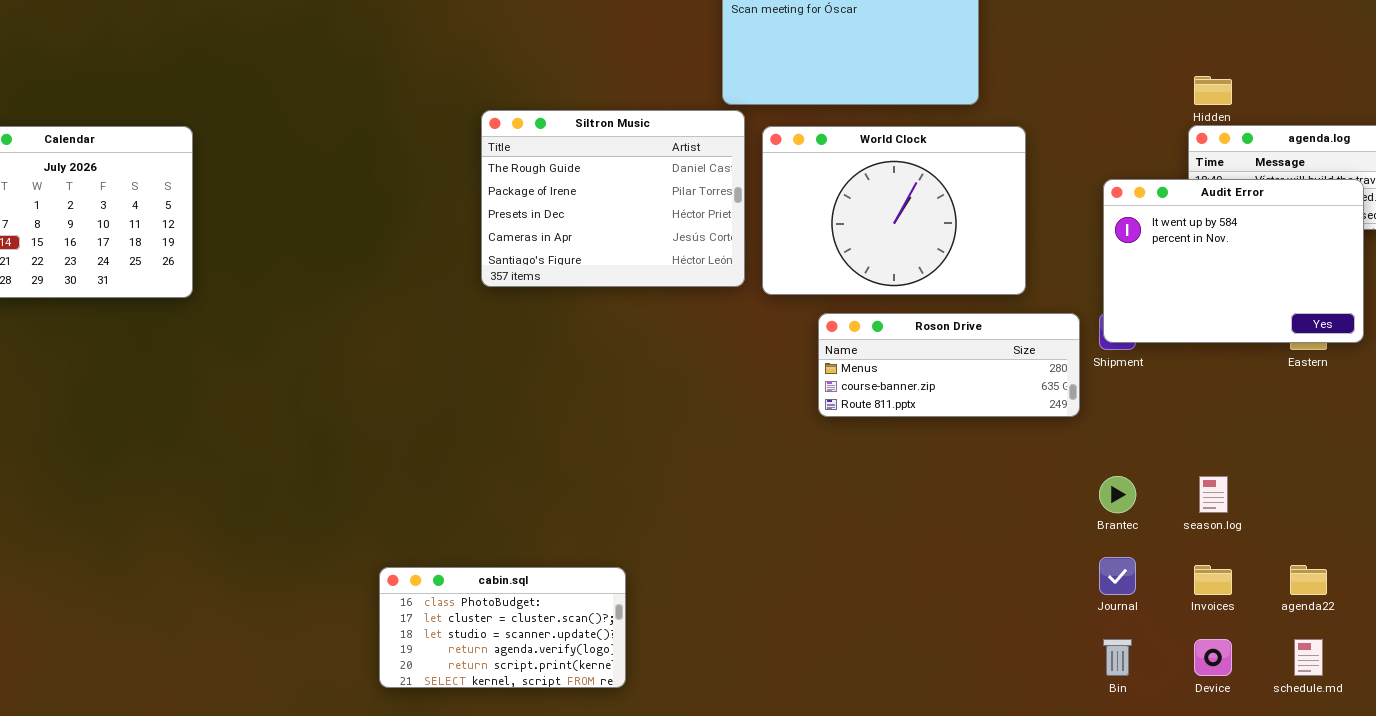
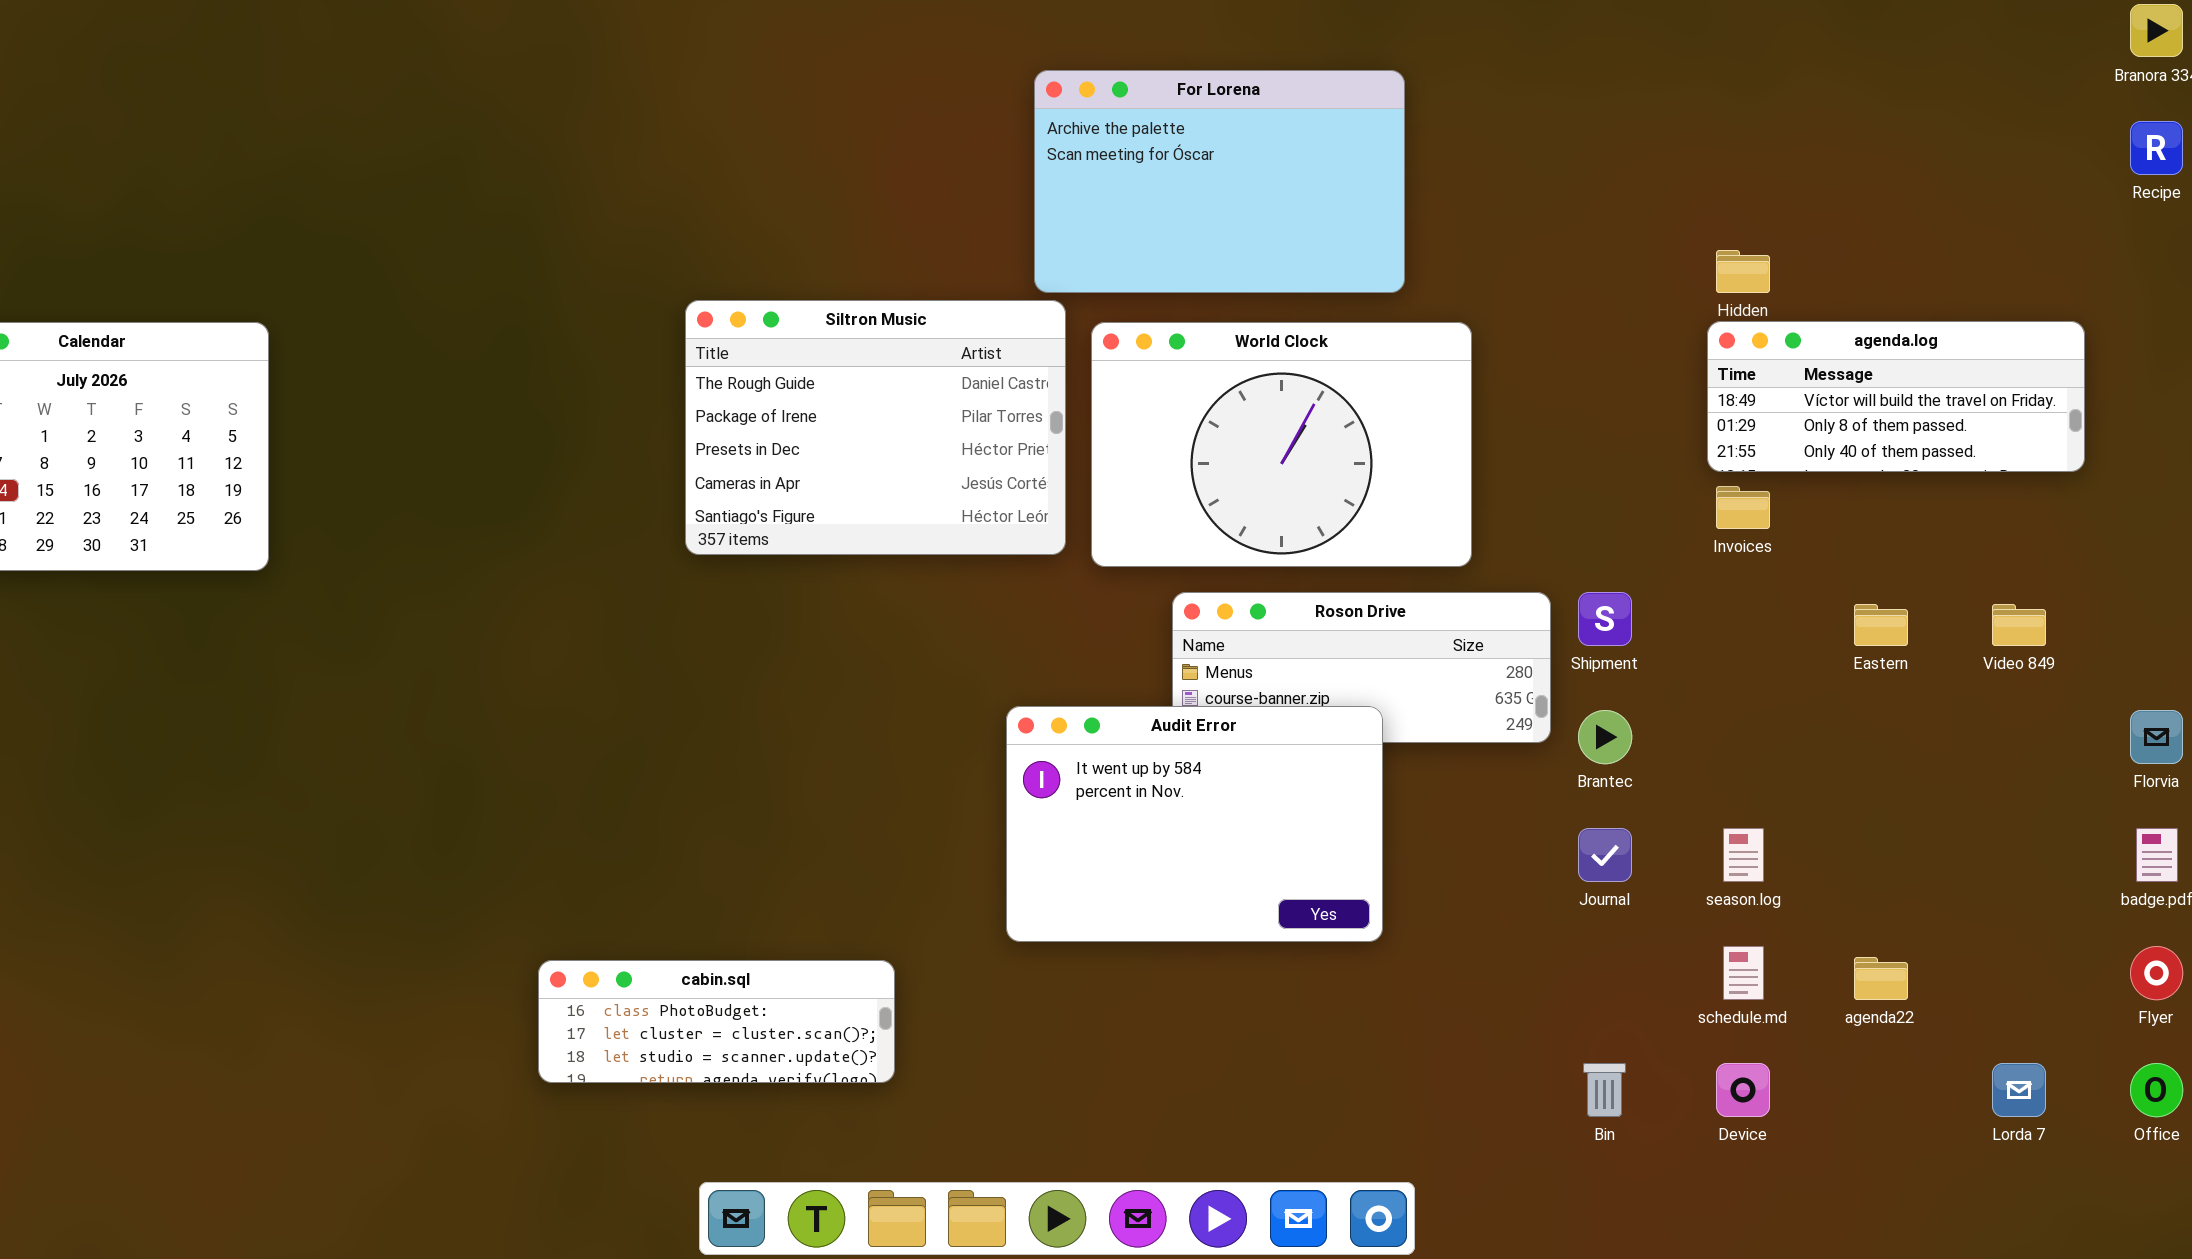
Audit Error: [1103,179,1364,343] -> [1006,706,1383,942], moved
Brantec: [1099,476,1136,513] -> [1578,710,1632,764], moved
Journal: [1099,557,1136,595] -> [1578,828,1632,882], moved
Invoices: [1194,565,1232,595] -> [1716,486,1770,529], moved
cabin.sql: [379,567,626,688] -> [538,960,895,1083], resized
schedule.md: [1294,639,1323,676] -> [1723,946,1764,1000], moved

